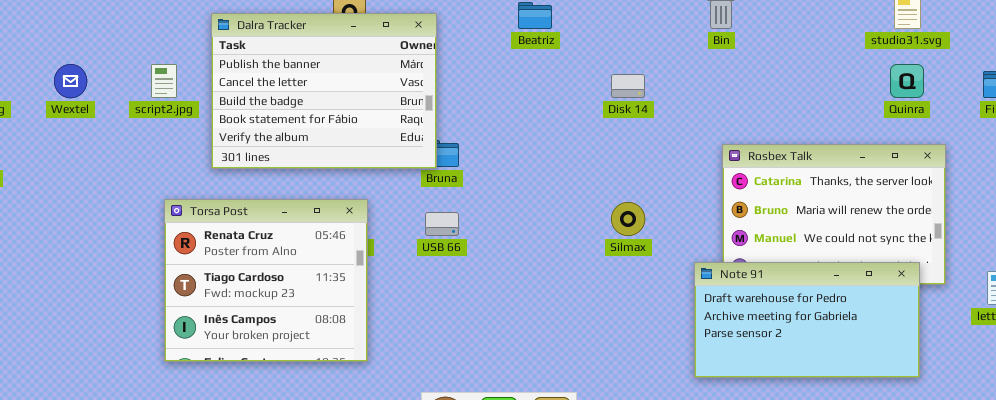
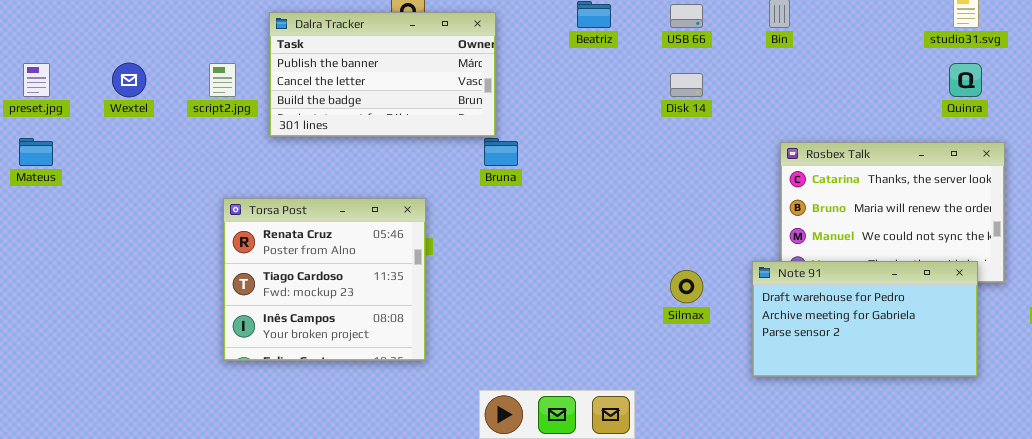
Dalra Tracker: [211,13,437,169] -> [269,12,496,137], resized
Silmax: [611,202,645,236] -> [670,270,703,303], moved
USB 66: [425,212,459,236] -> [670,4,703,28], moved

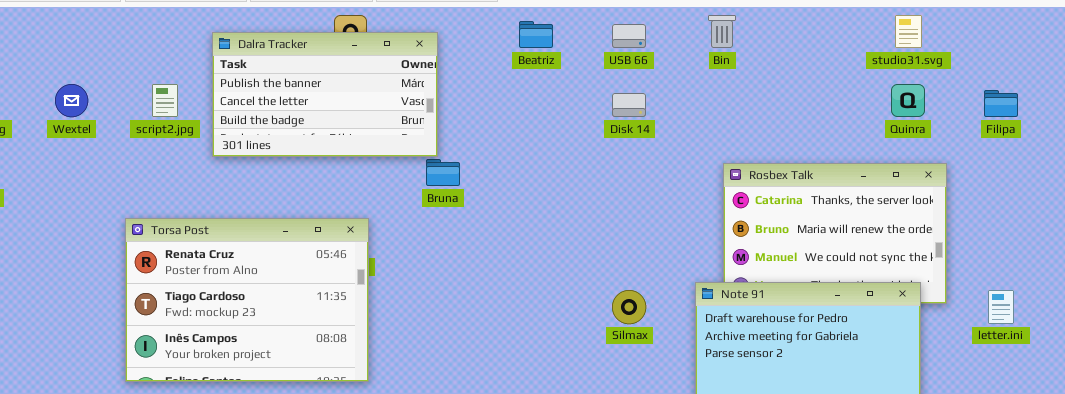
Torsa Post: [223,198,426,361] -> [125,218,369,382], resized

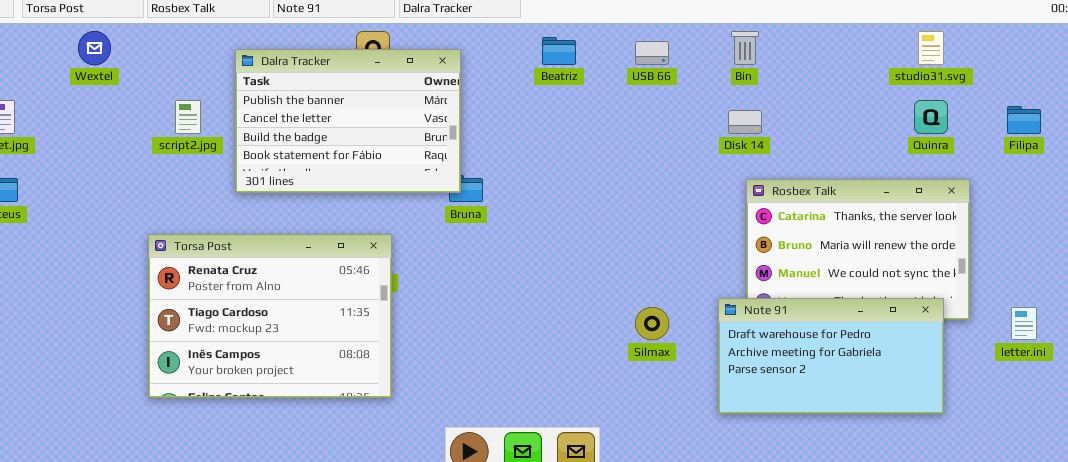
Dalra Tracker: [212,32,438,157] -> [235,49,461,193], resized
Wextel: [55,84,88,117] -> [78,31,111,65], moved
Disk 14: [612,93,646,117] -> [728,110,762,134], moved

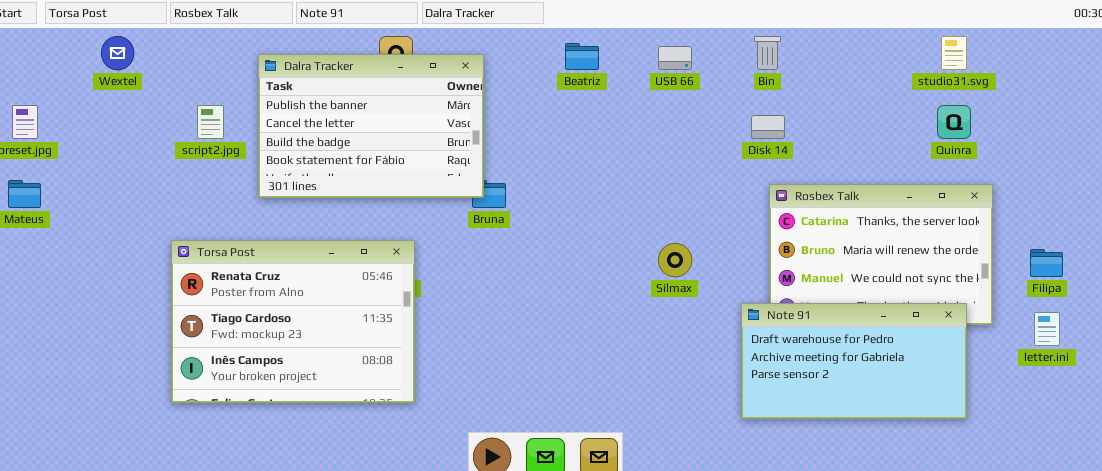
Filipa: [1007,106,1041,134] -> [1030,249,1063,277], moved
Silmax: [635,307,669,340] -> [658,243,692,277], moved

